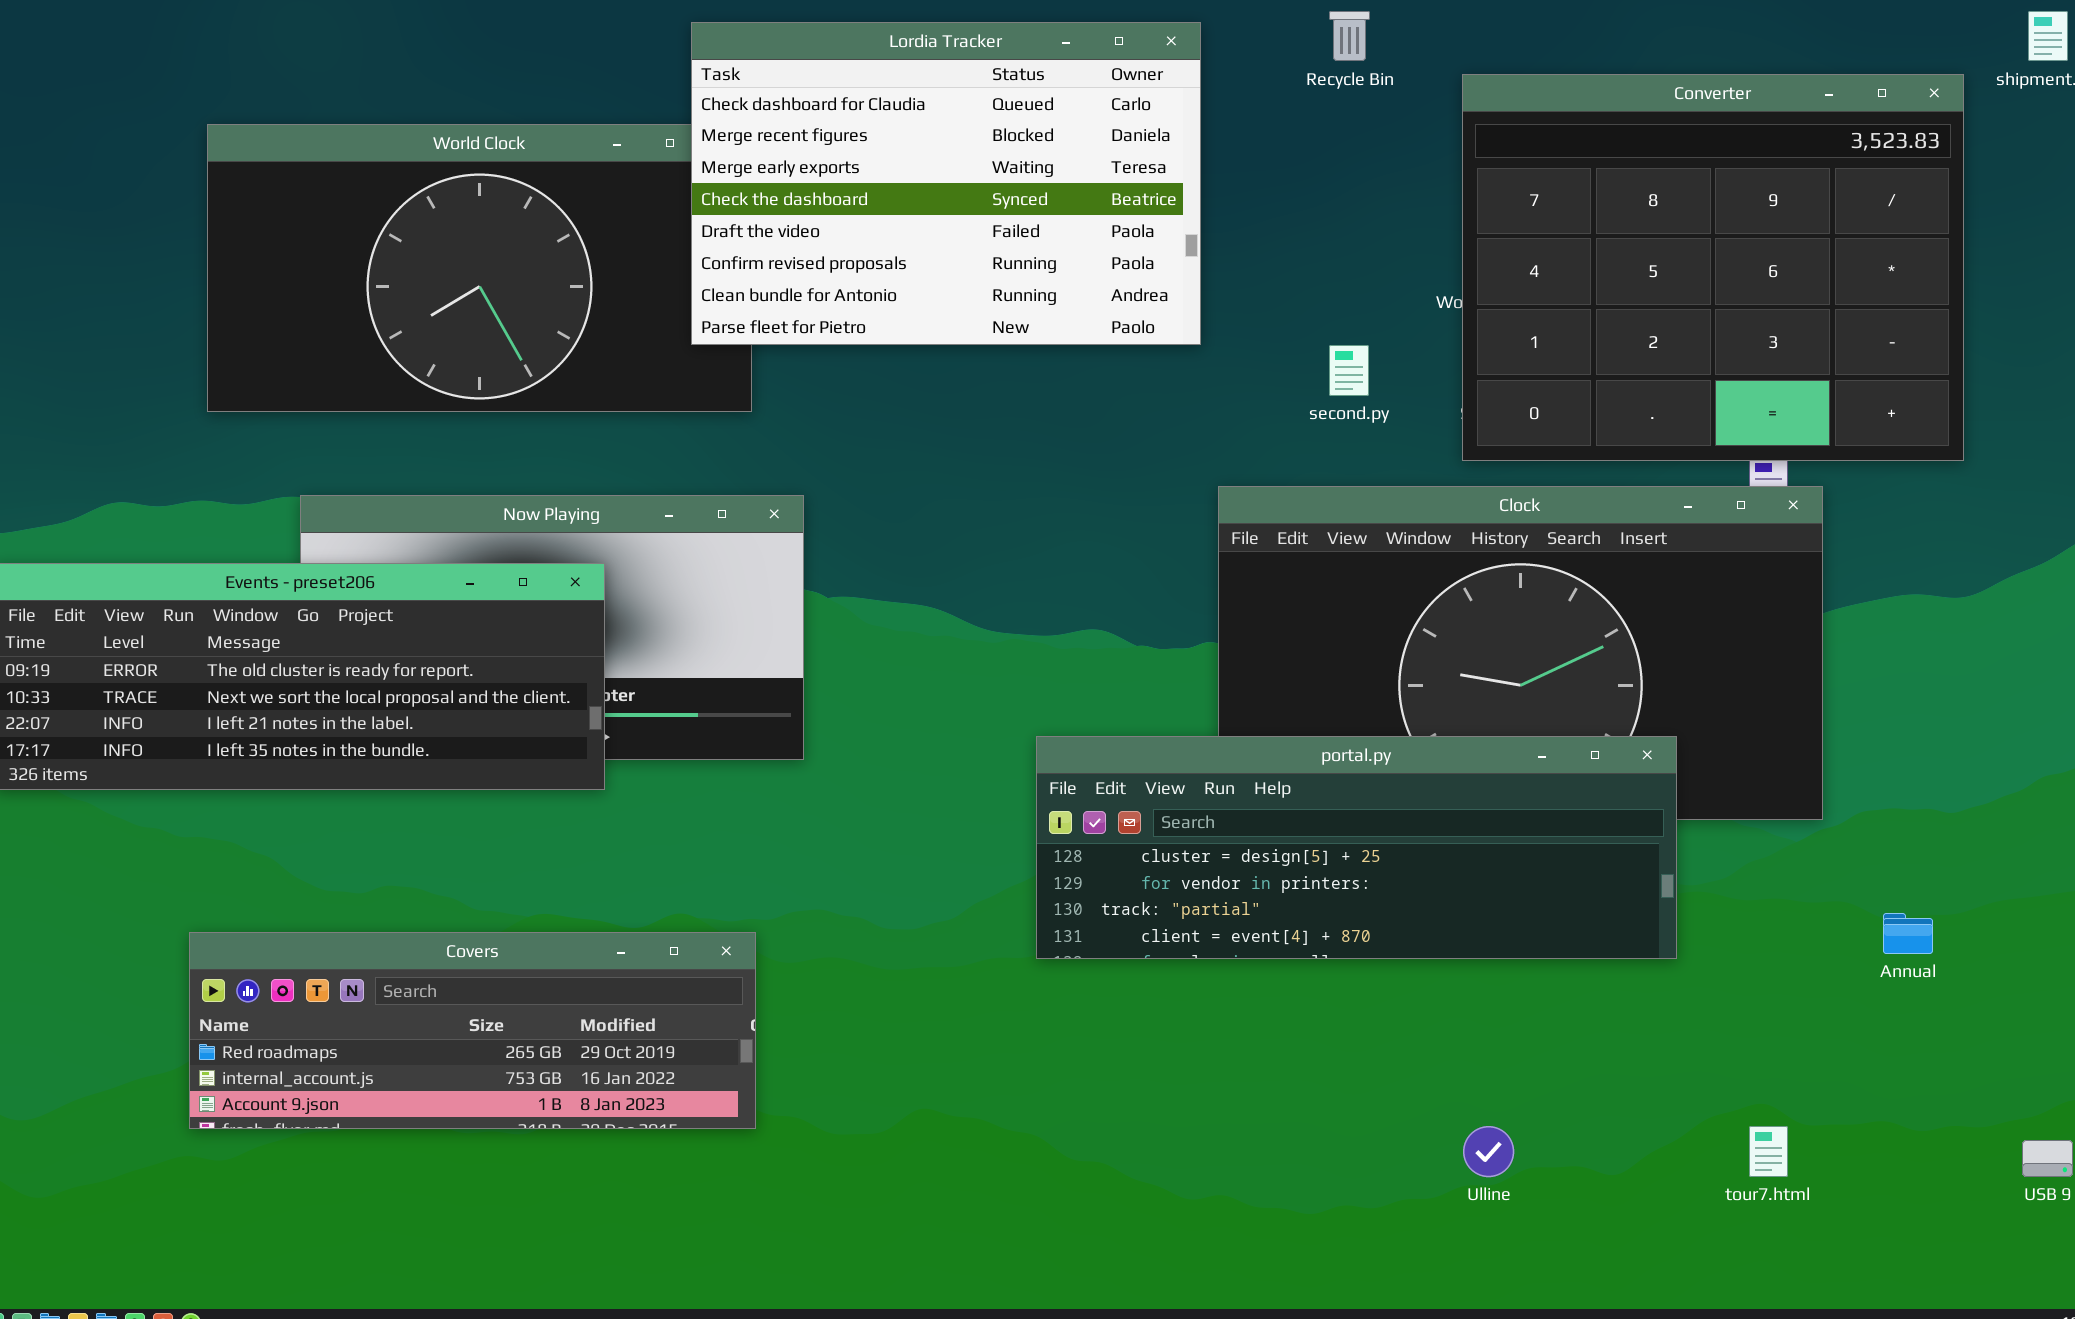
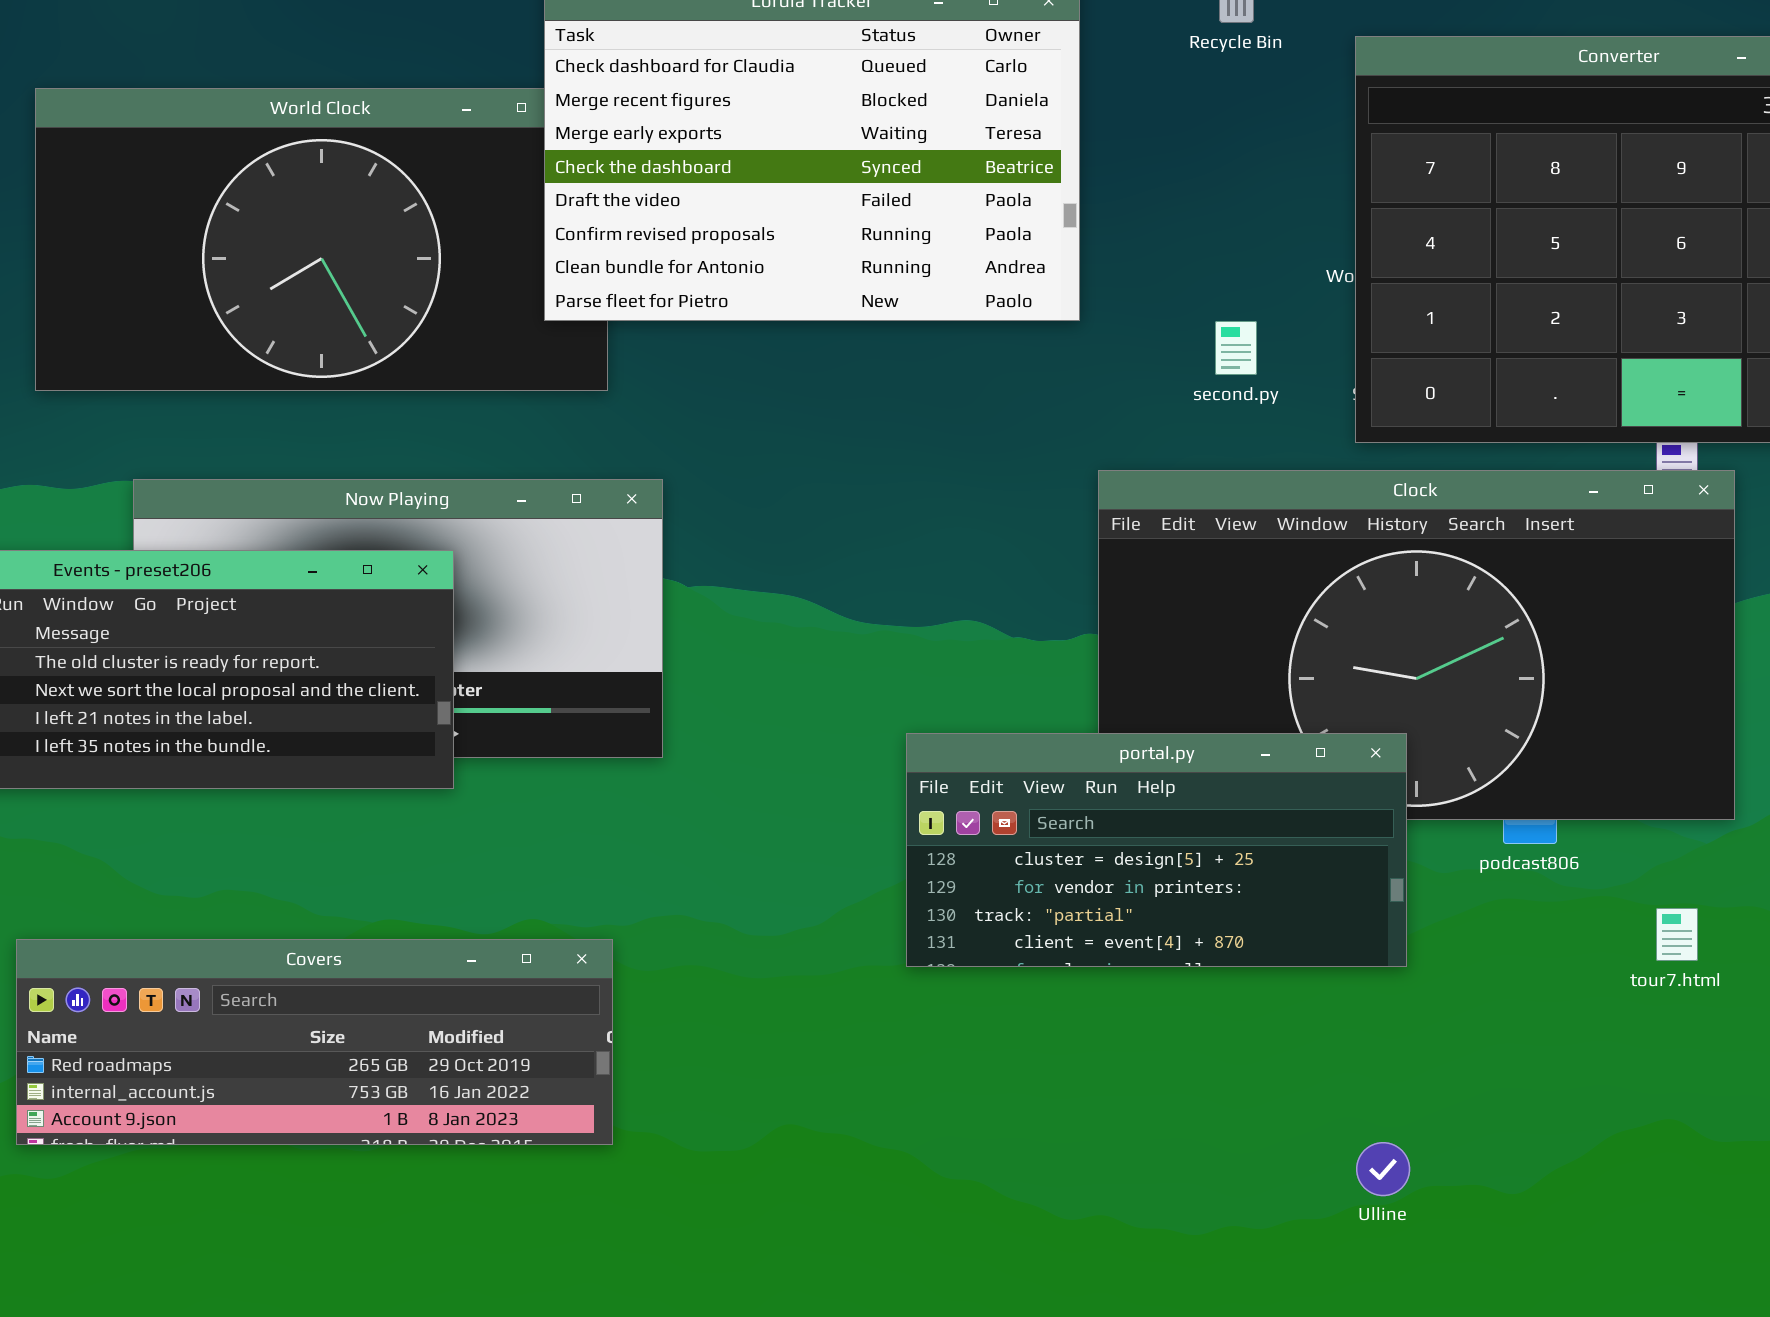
portal.py: [1036,736,1677,959] -> [906,733,1407,967], resized
tour7.html: [1749,1126,1788,1177] -> [1656,908,1698,961], moved

